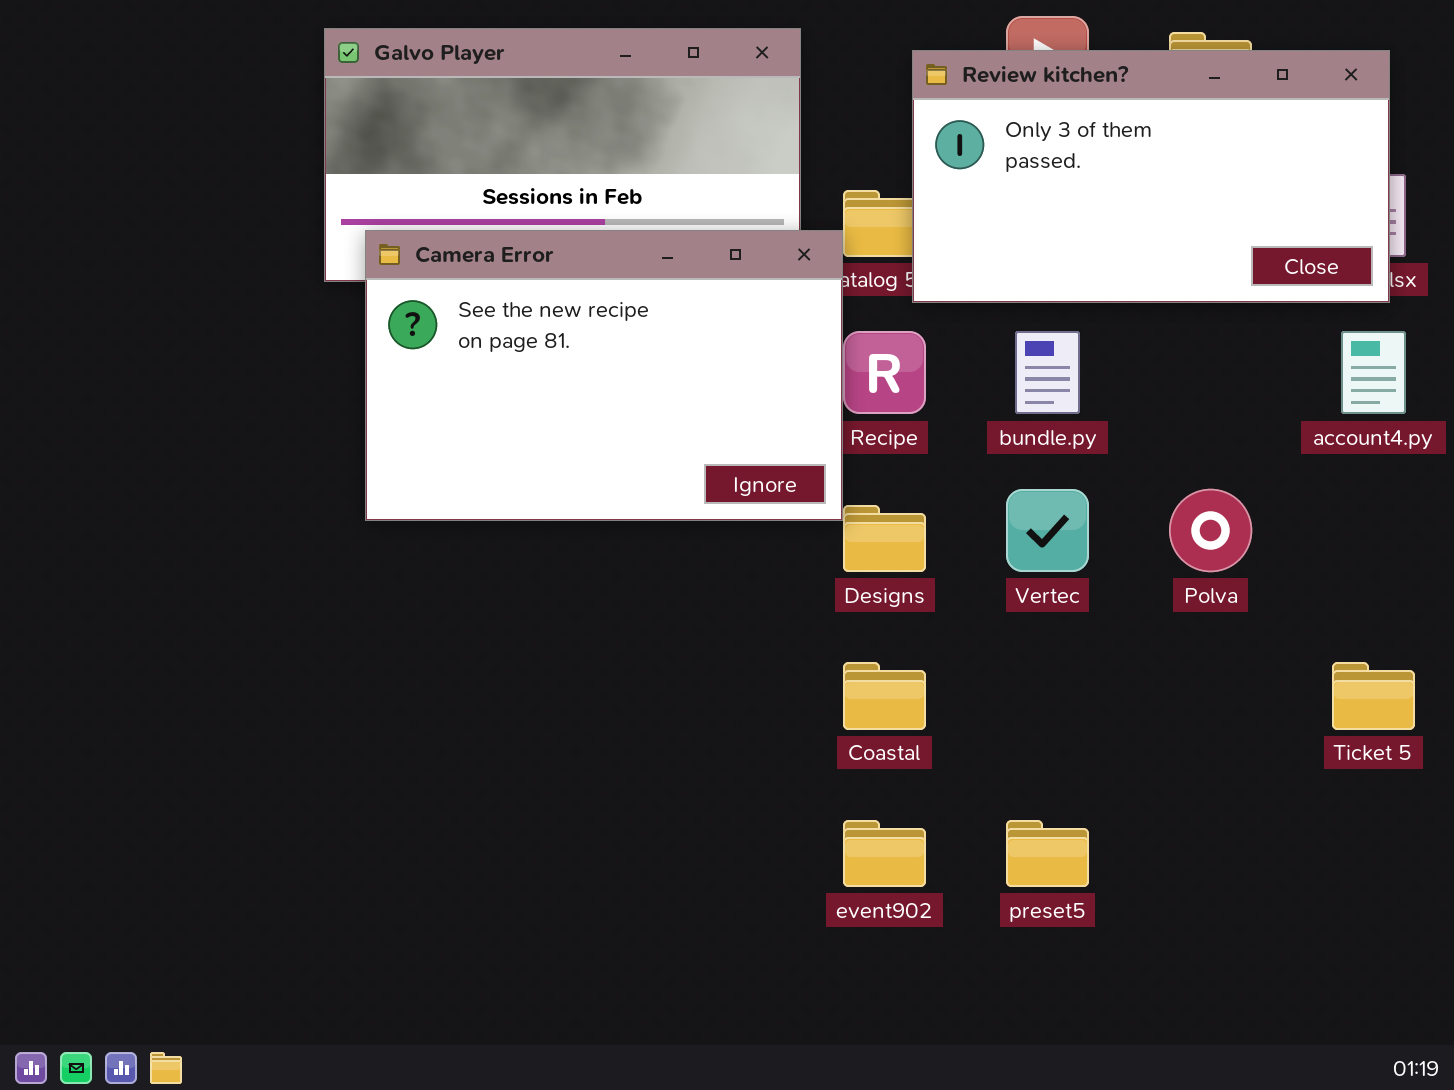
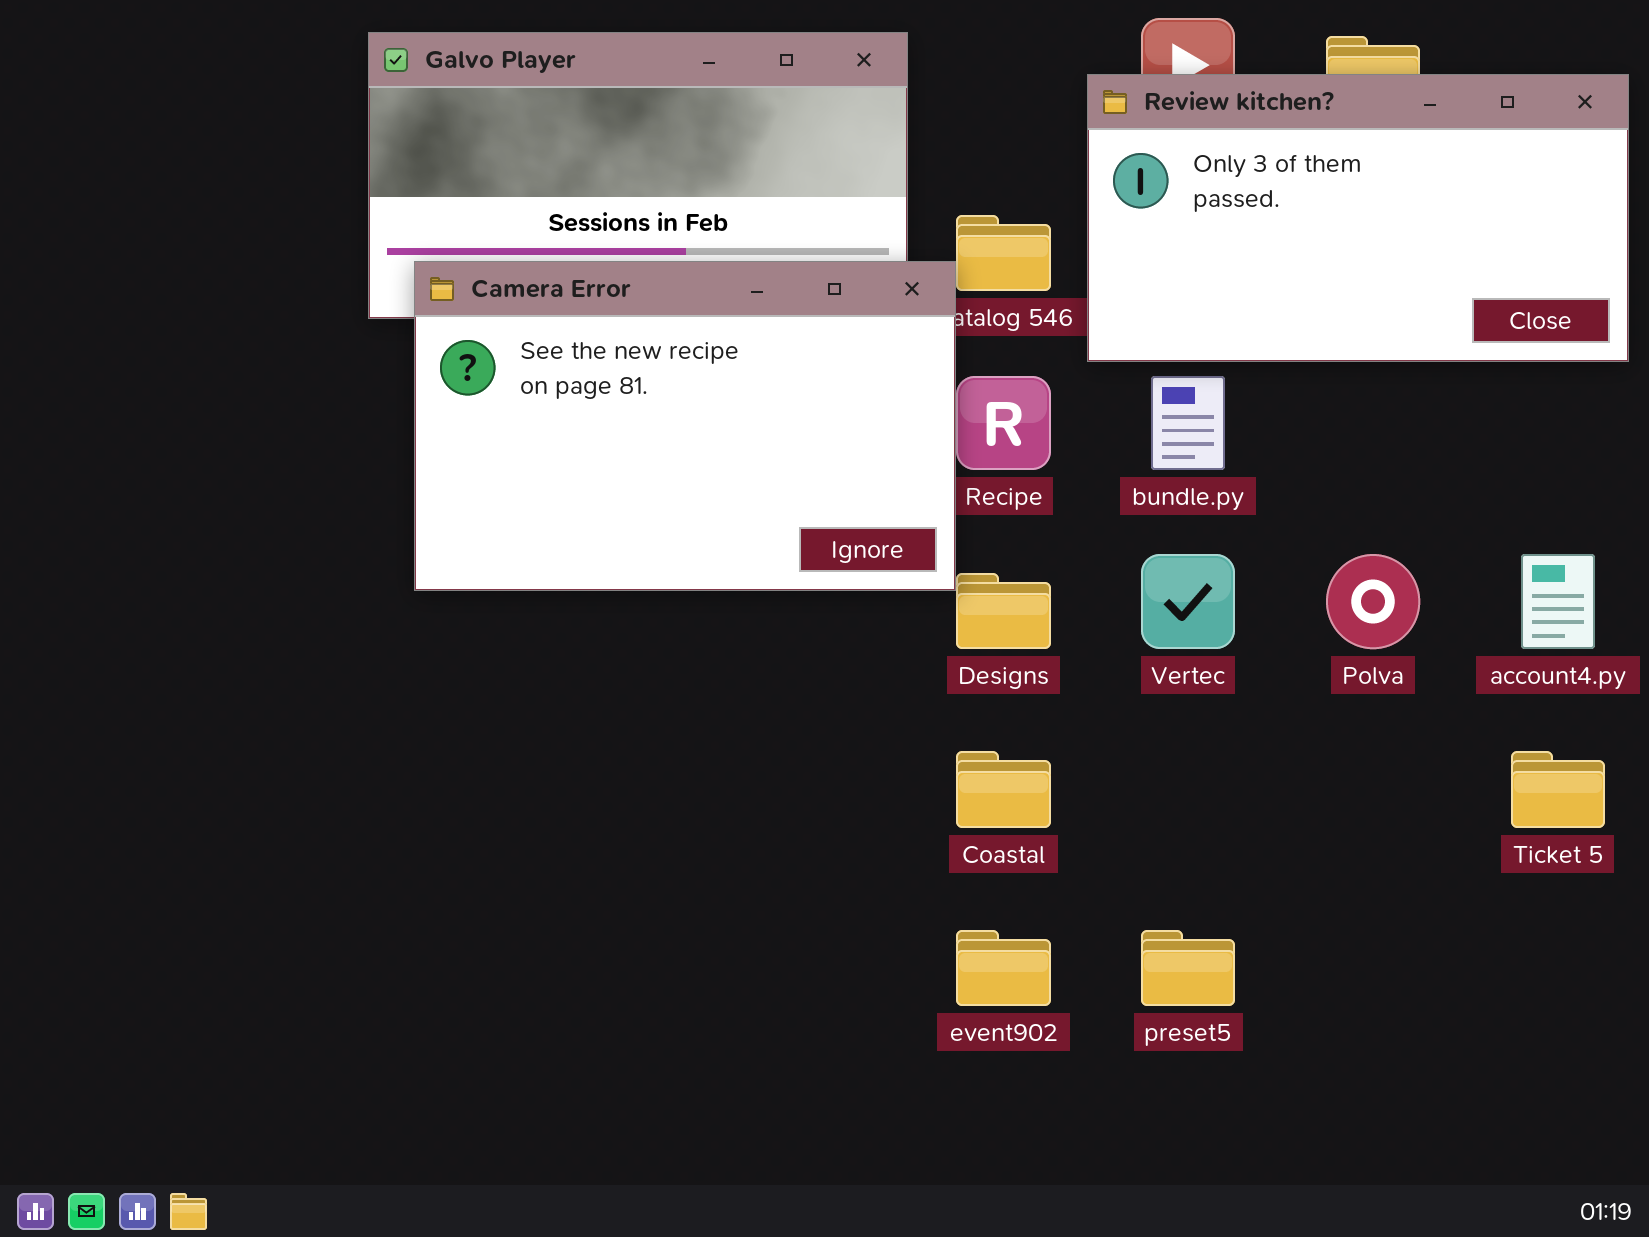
Review kitchen?: [912,50,1390,303] -> [1087,74,1629,362], moved
account4.py: [1341,331,1406,414] -> [1521,554,1595,649], moved

